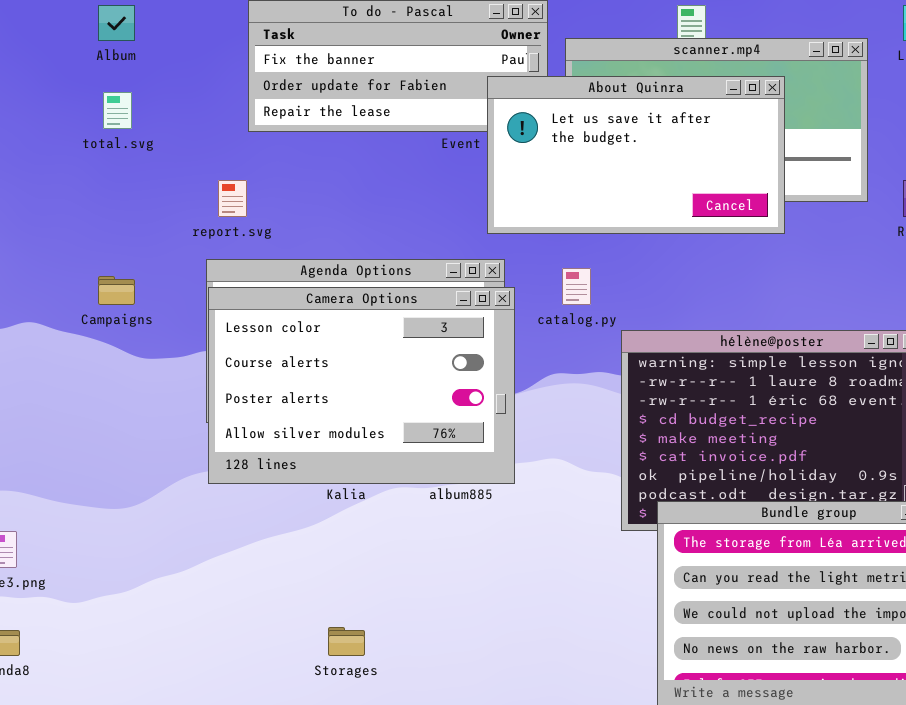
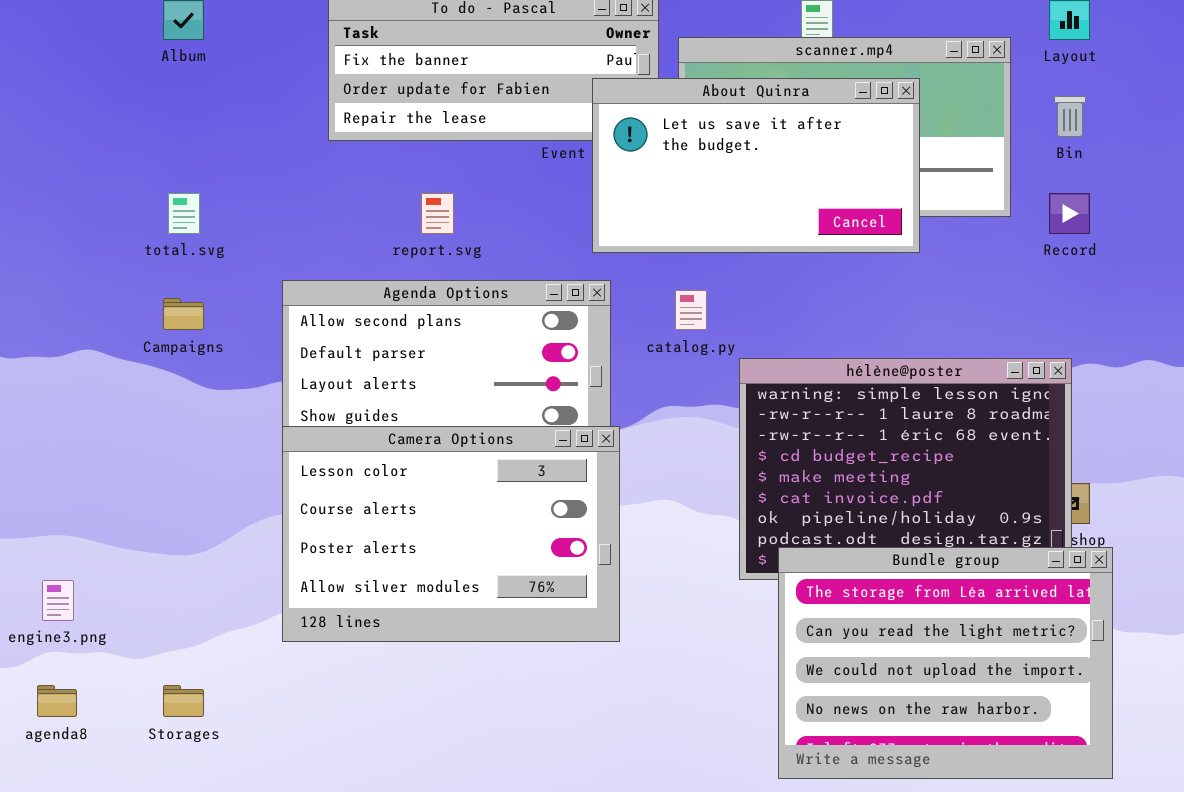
total.svg: [103,92,132,129] -> [168,193,200,234], moved
report.svg: [218,180,247,217] -> [421,193,454,234], moved
Camera Options: [208,287,515,484] -> [282,426,620,642], moved
Storages: [328,627,365,656] -> [163,685,204,717], moved

